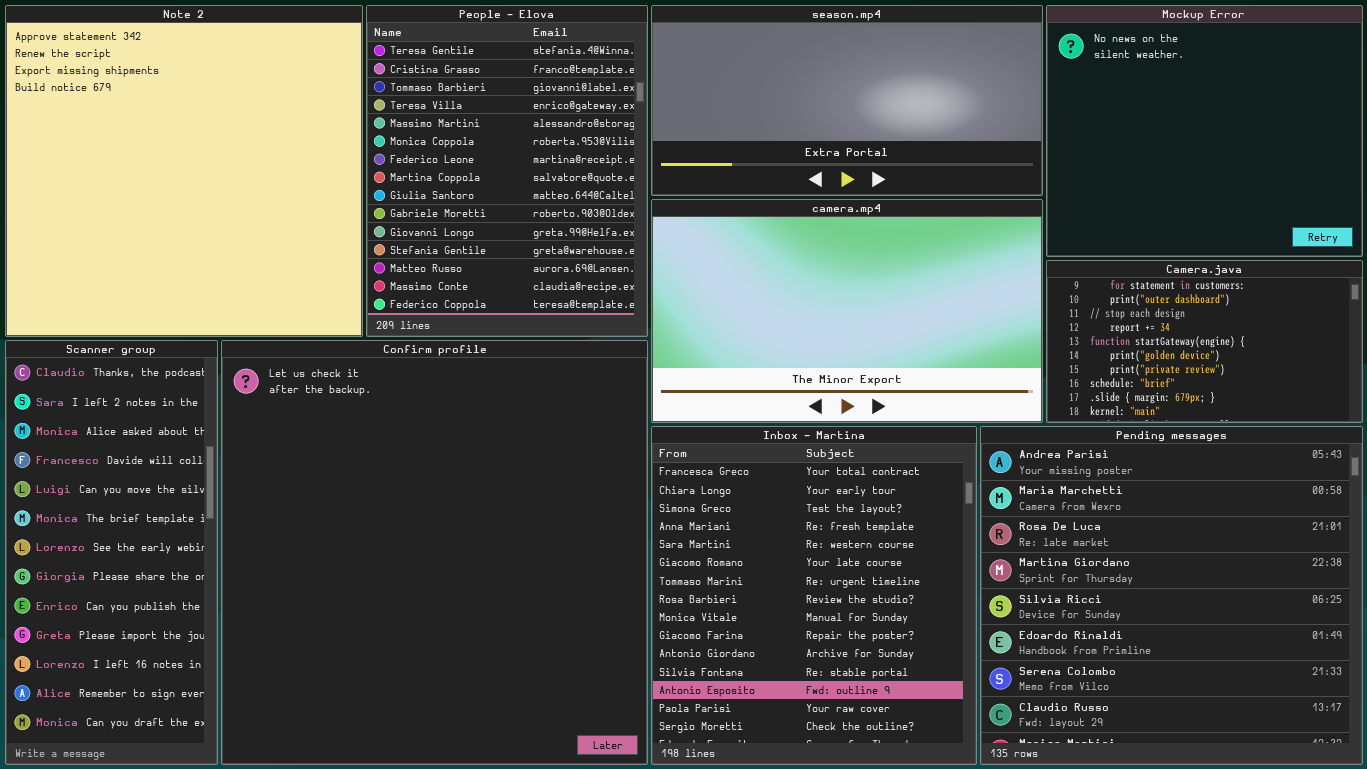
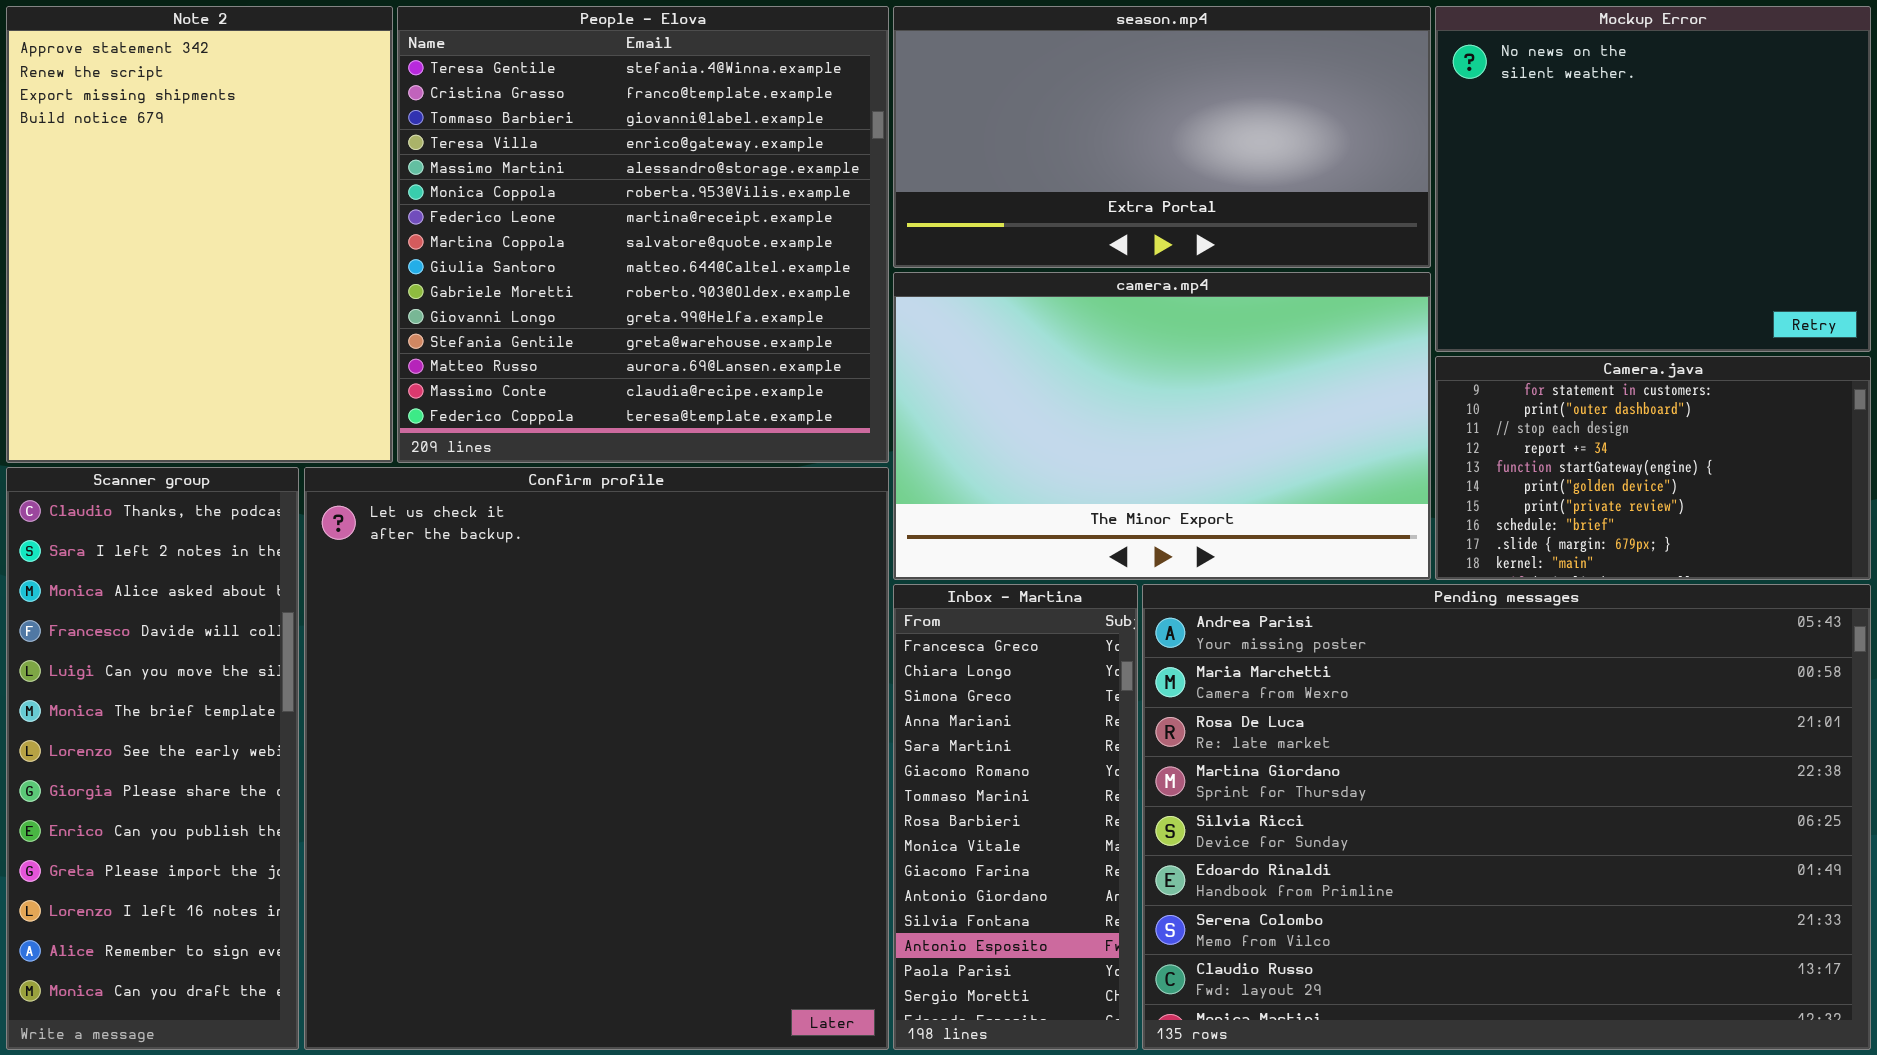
Note 2: [5,5,363,337] -> [6,6,393,463], resized
People - Elova: [366,5,648,337] -> [397,6,889,463], resized
Inbox - Martina: [651,426,977,765] -> [893,584,1138,1050], resized
Pending messages: [980,426,1363,765] -> [1142,584,1871,1050], resized

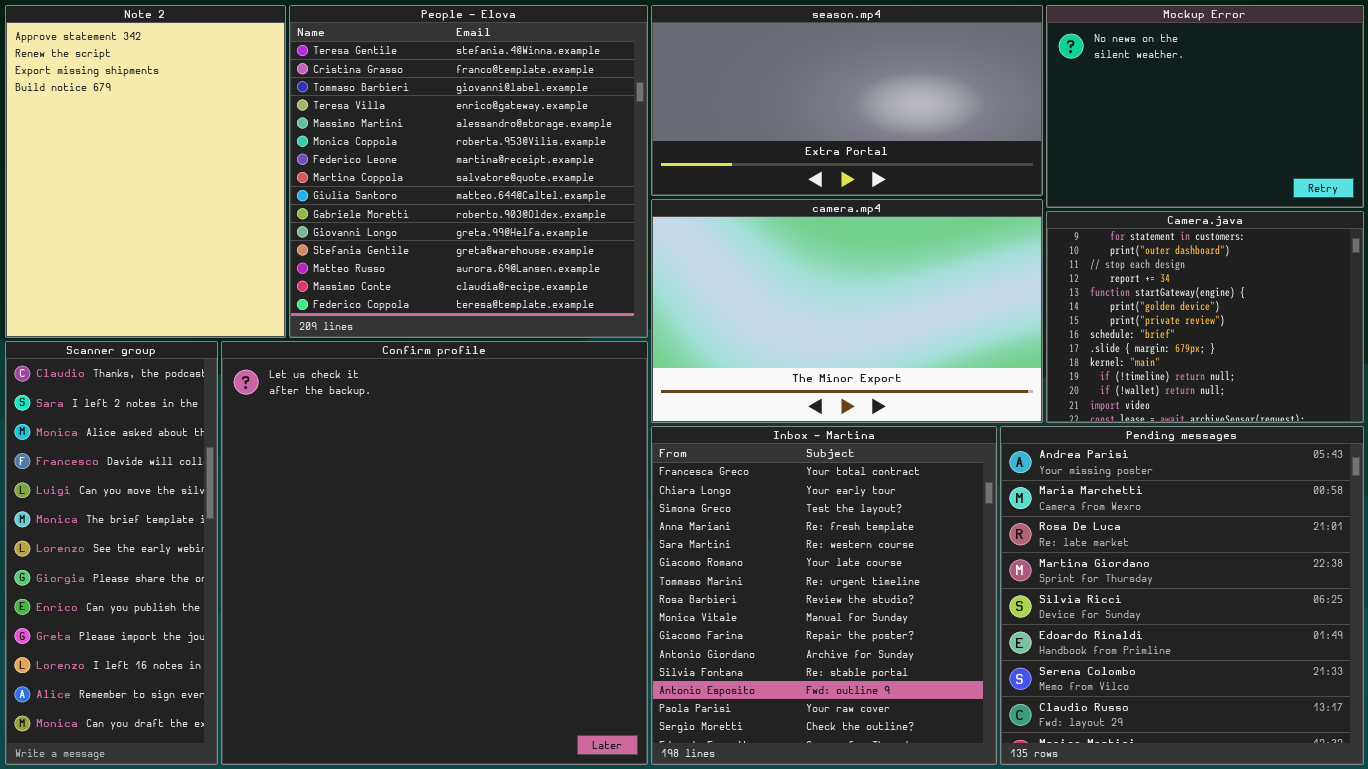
Mockup Error: [1435,6,1871,352] -> [1046,5,1364,208], resized
Camera.java: [1435,356,1871,580] -> [1046,211,1364,423], resized
Inbox - Martina: [893,584,1138,1050] -> [651,426,997,765], resized
Pending messages: [1142,584,1871,1050] -> [1000,426,1364,765], resized

